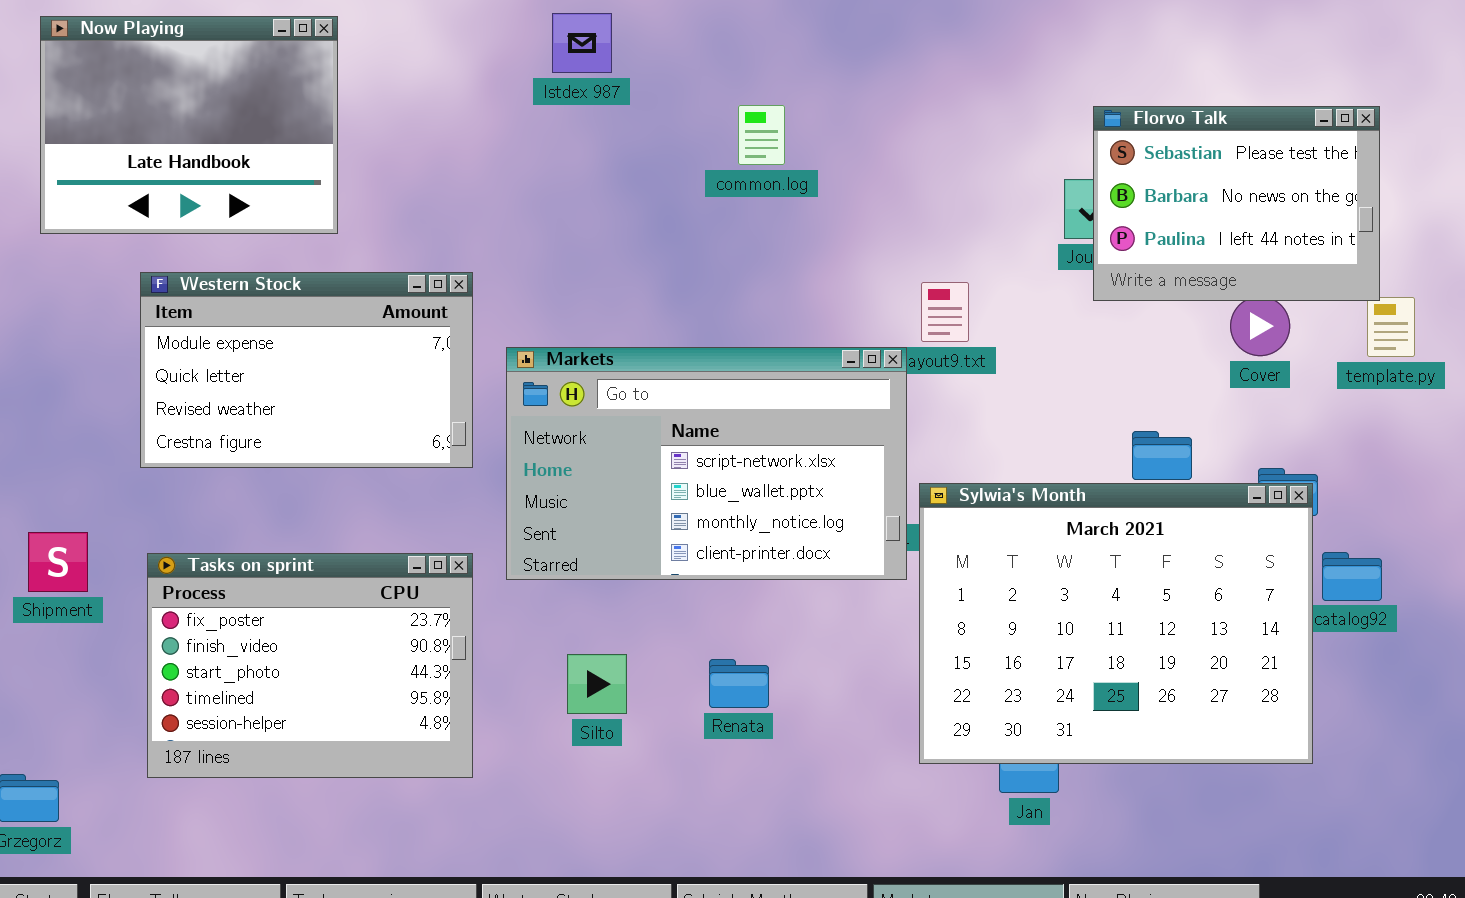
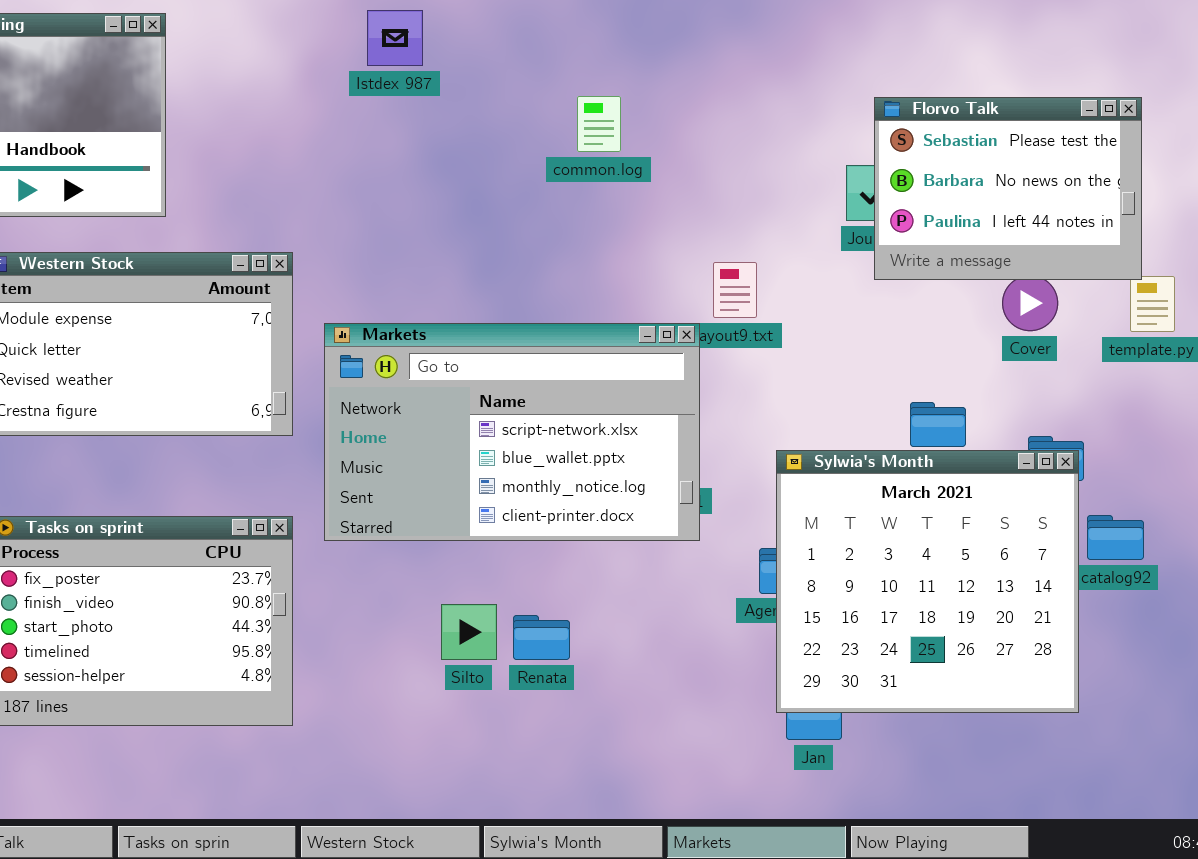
common.log: [738,105,785,165] -> [577,96,621,152], moved
Sylwia's Month: [919,483,1313,764] -> [776,450,1079,713], resized
Silto: [567,654,627,714] -> [441,604,497,660], moved

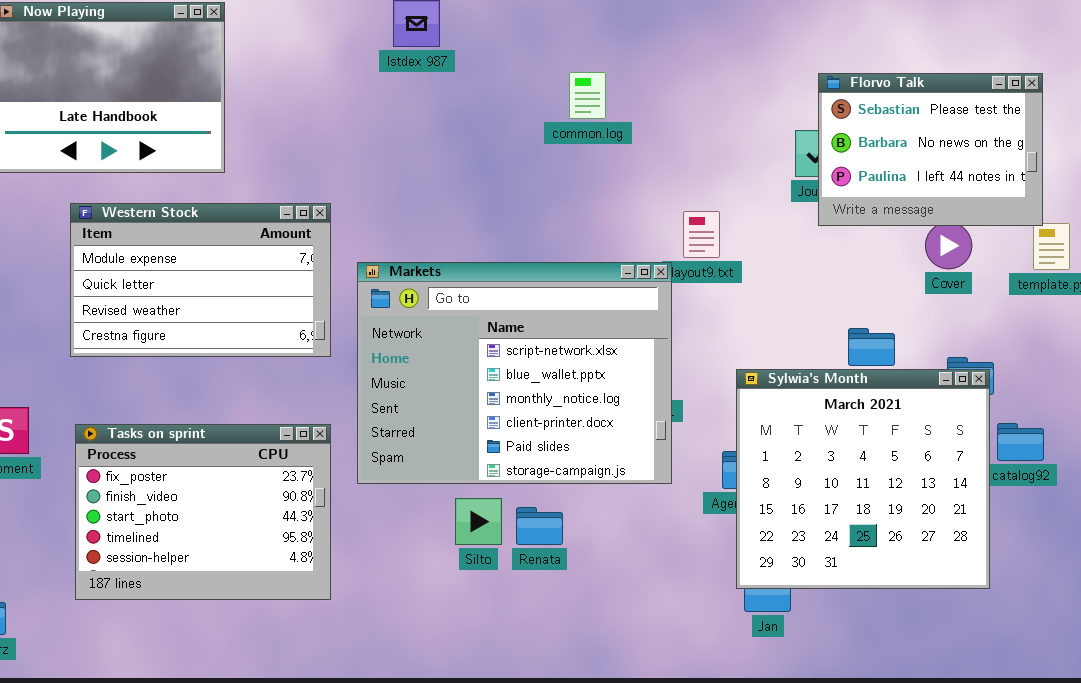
Markets: [324,323,700,541] -> [357,262,672,484], resized

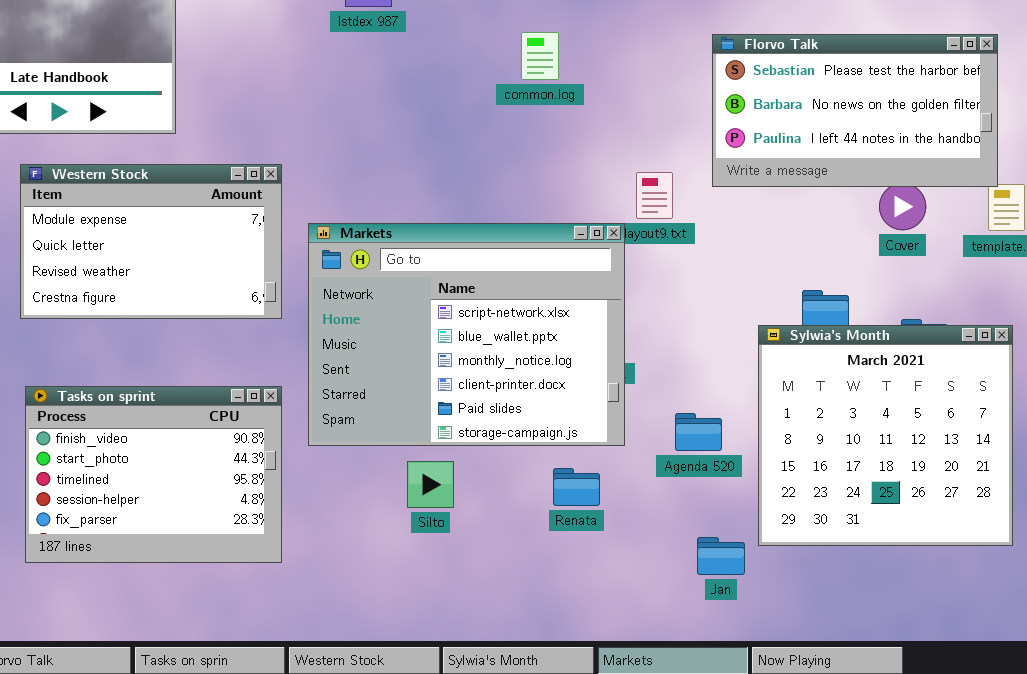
Florvo Talk: [818,73,1043,226] -> [712,34,998,187], resized
Sylwia's Month: [736,369,990,589] -> [758,325,1013,546], moved
Tasks on sprint: [75,424,331,600] -> [25,386,282,563], scrolled down 1 row
Renata: [516,507,563,545] -> [553,468,600,506], moved

